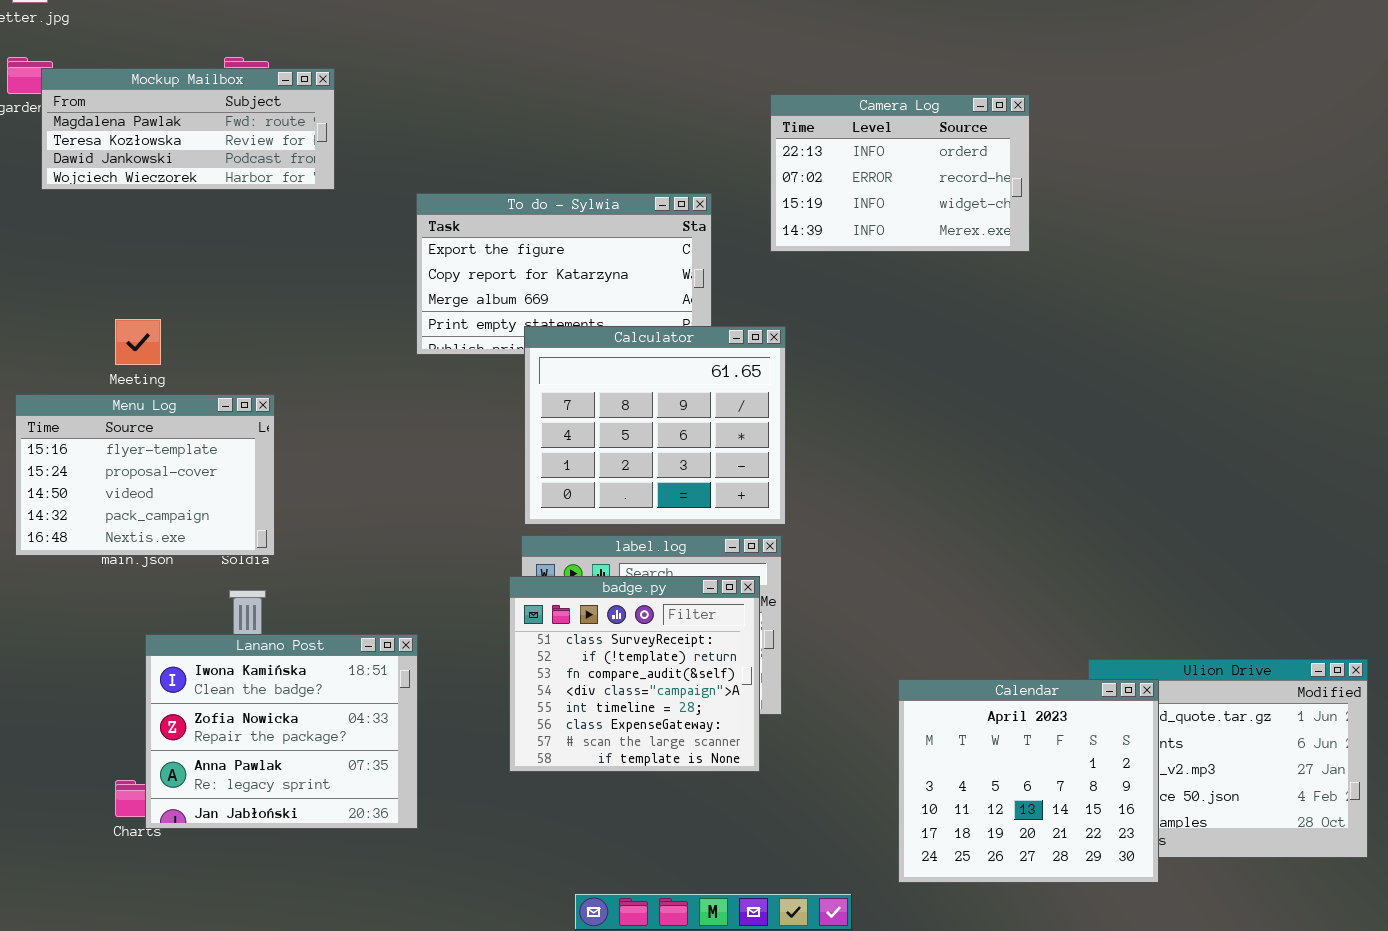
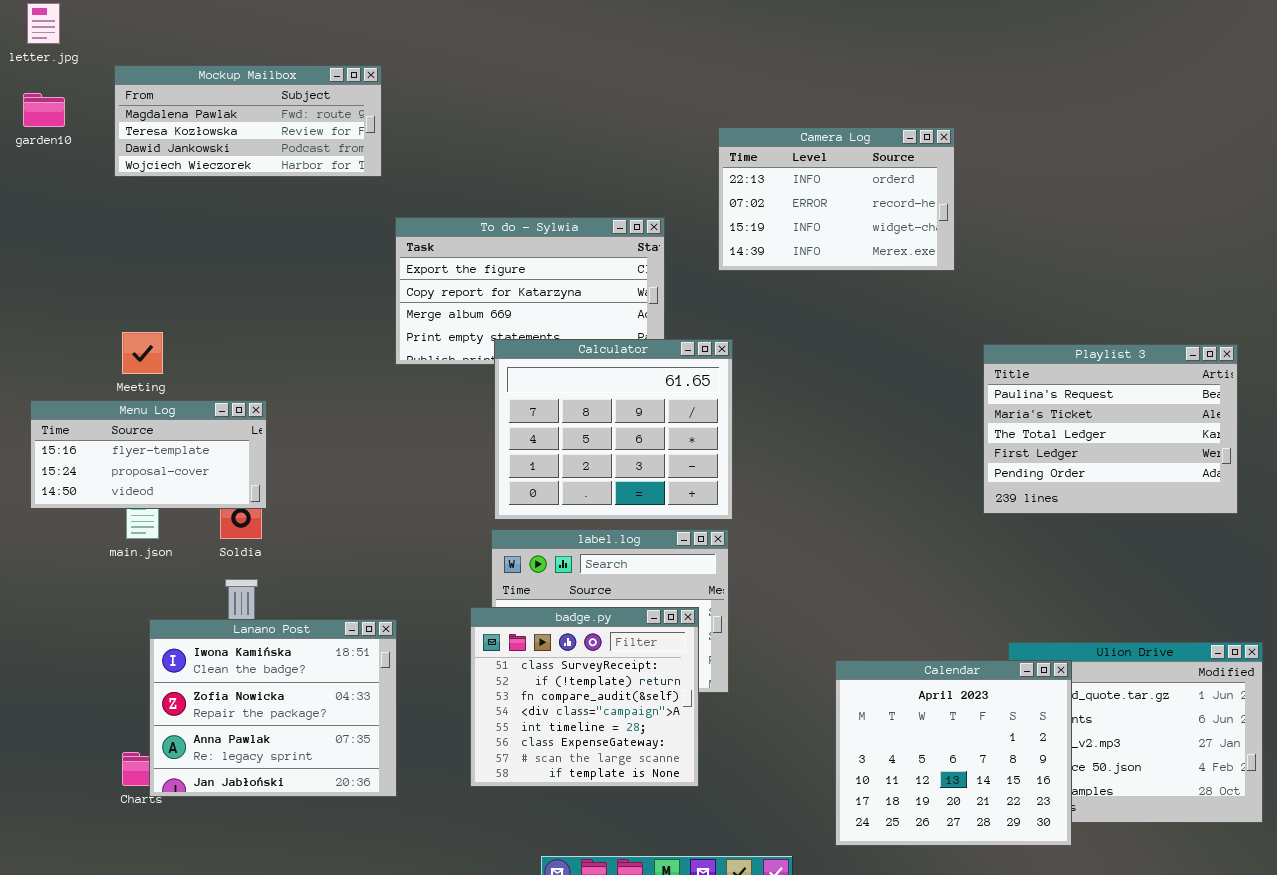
Mockup Mailbox: [41,68,335,190] -> [114,65,382,177], moved
Playlist 3: none -> [983,344,1238,514], opened
Menu Log: [15,394,275,556] -> [30,400,267,509], resized
badge.py: [509,576,760,772] -> [470,607,699,787], moved

